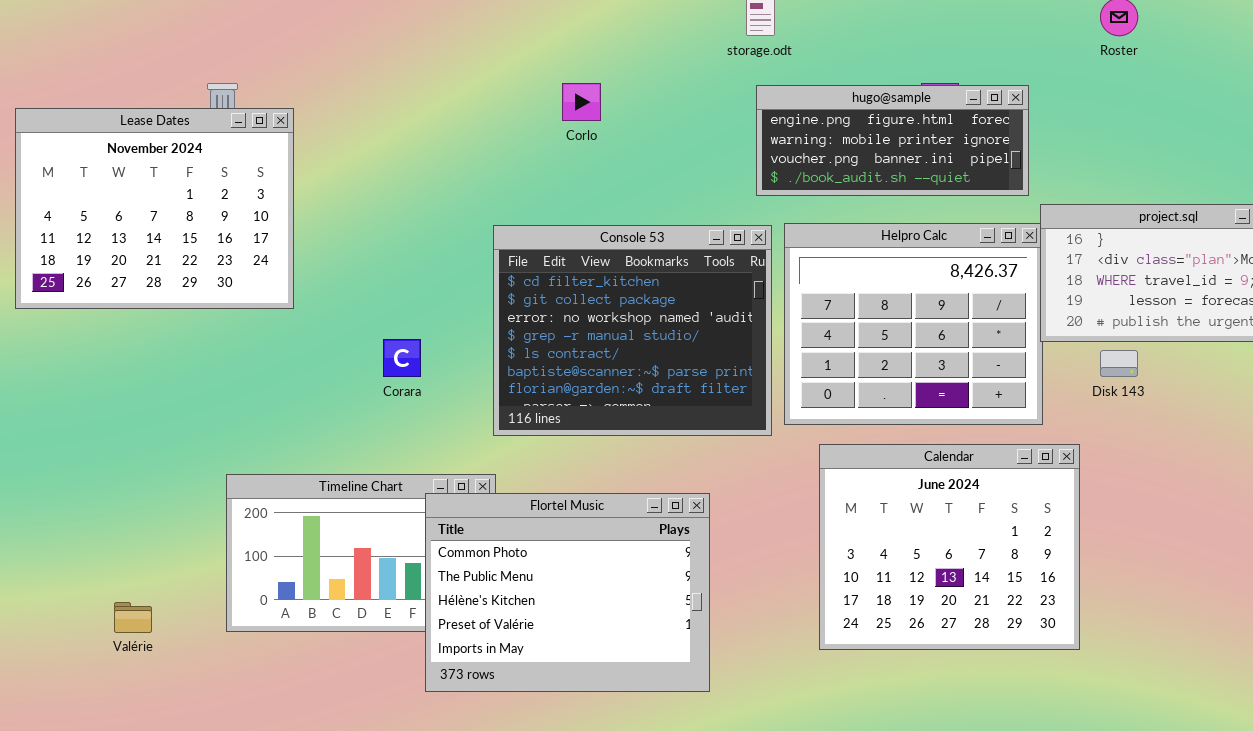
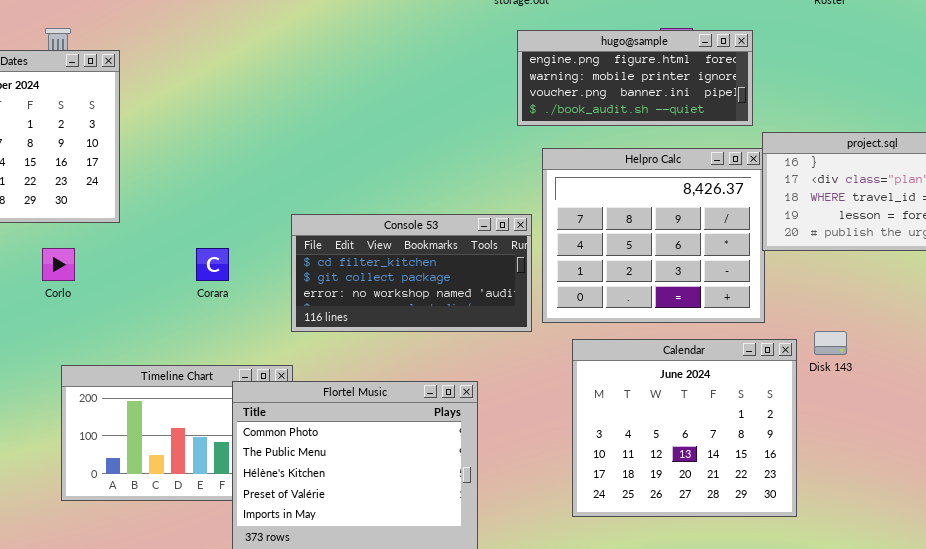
Corlo: [562,83,601,121] -> [42,248,75,281], moved
Console 53: [493,225,772,436] -> [291,214,532,332], resized
Disk 143: [1100,350,1138,377] -> [814,331,847,355], moved

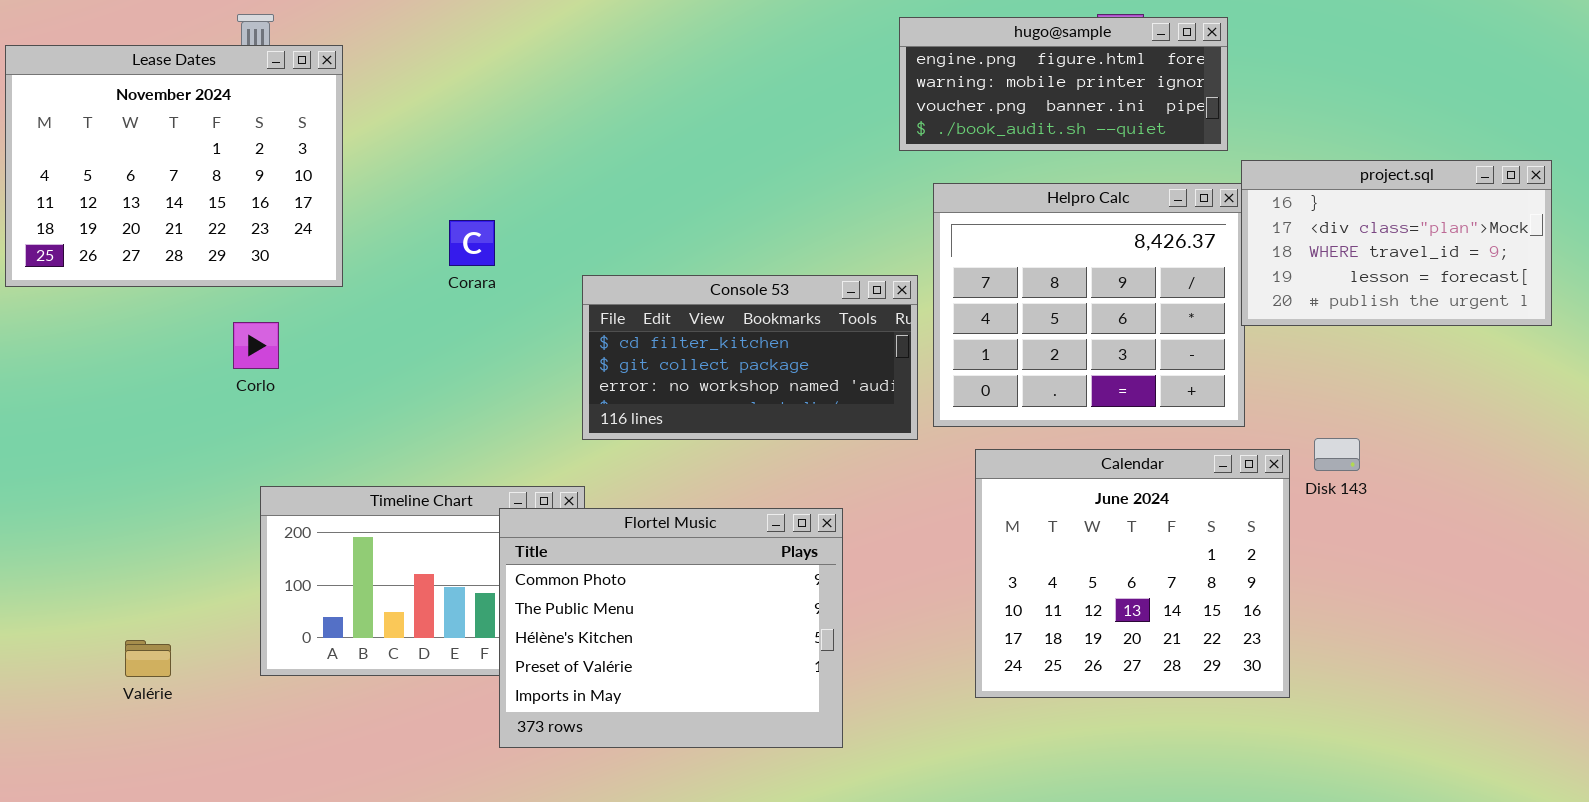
Corara: [196,248,229,281] -> [449,220,495,266], moved

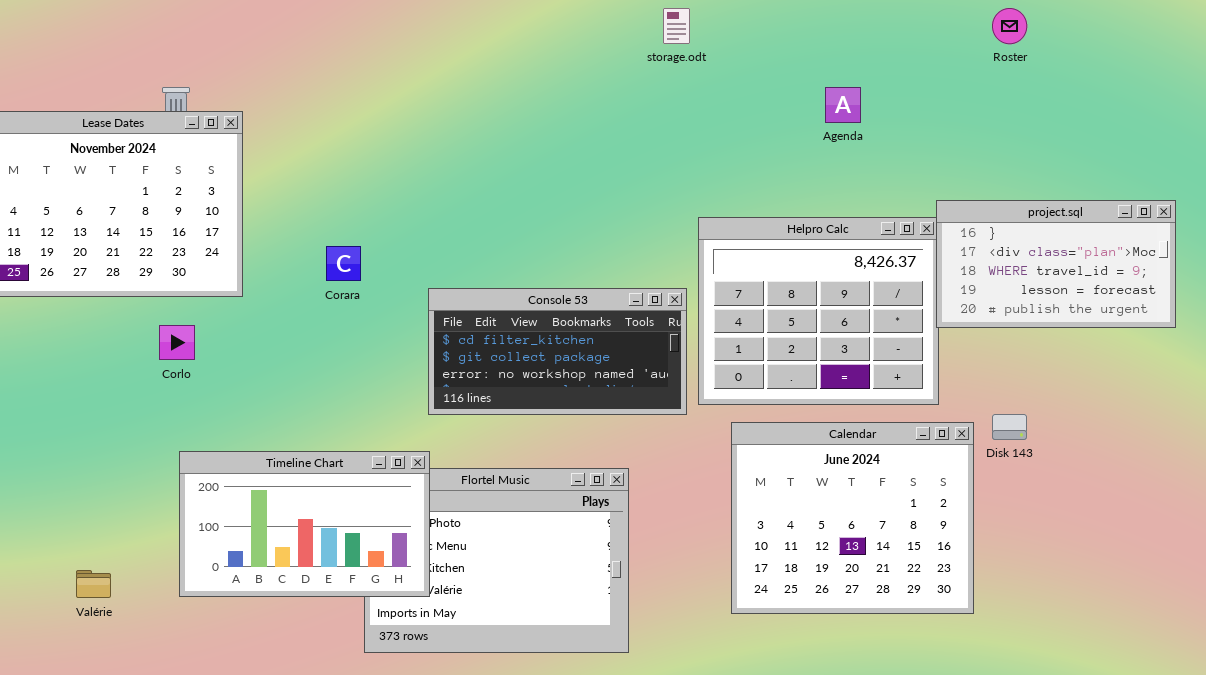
hugo@sample: [899,17,1228,151] -> none, closed
Timeline Chart: [260,486,585,676] -> [179,451,430,597], raised

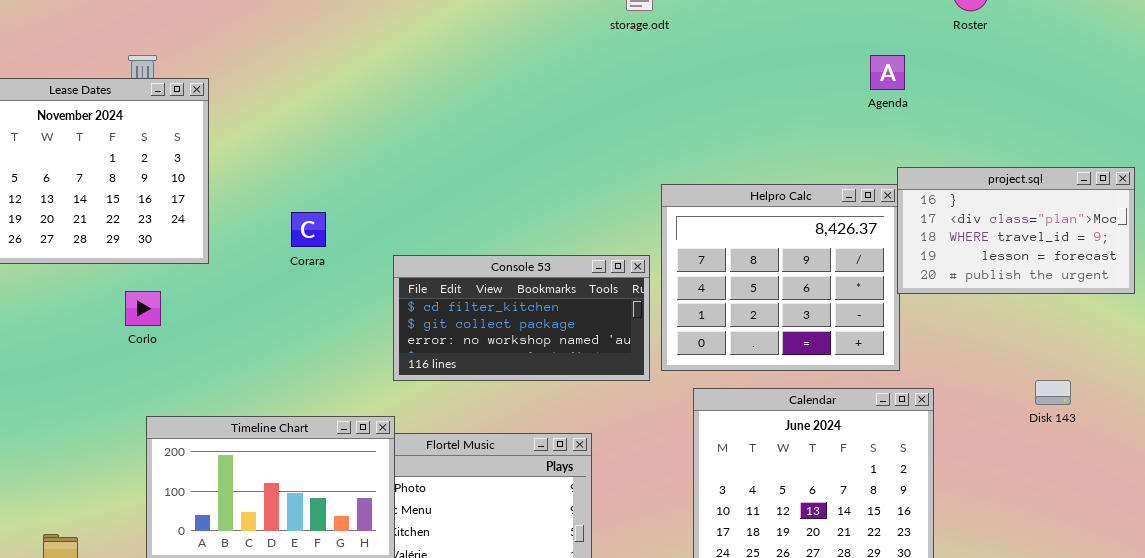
Agenda: [825,87,861,123] -> [870,55,905,90], moved
Disk 143: [992,414,1027,440] -> [1035,380,1071,405], moved

